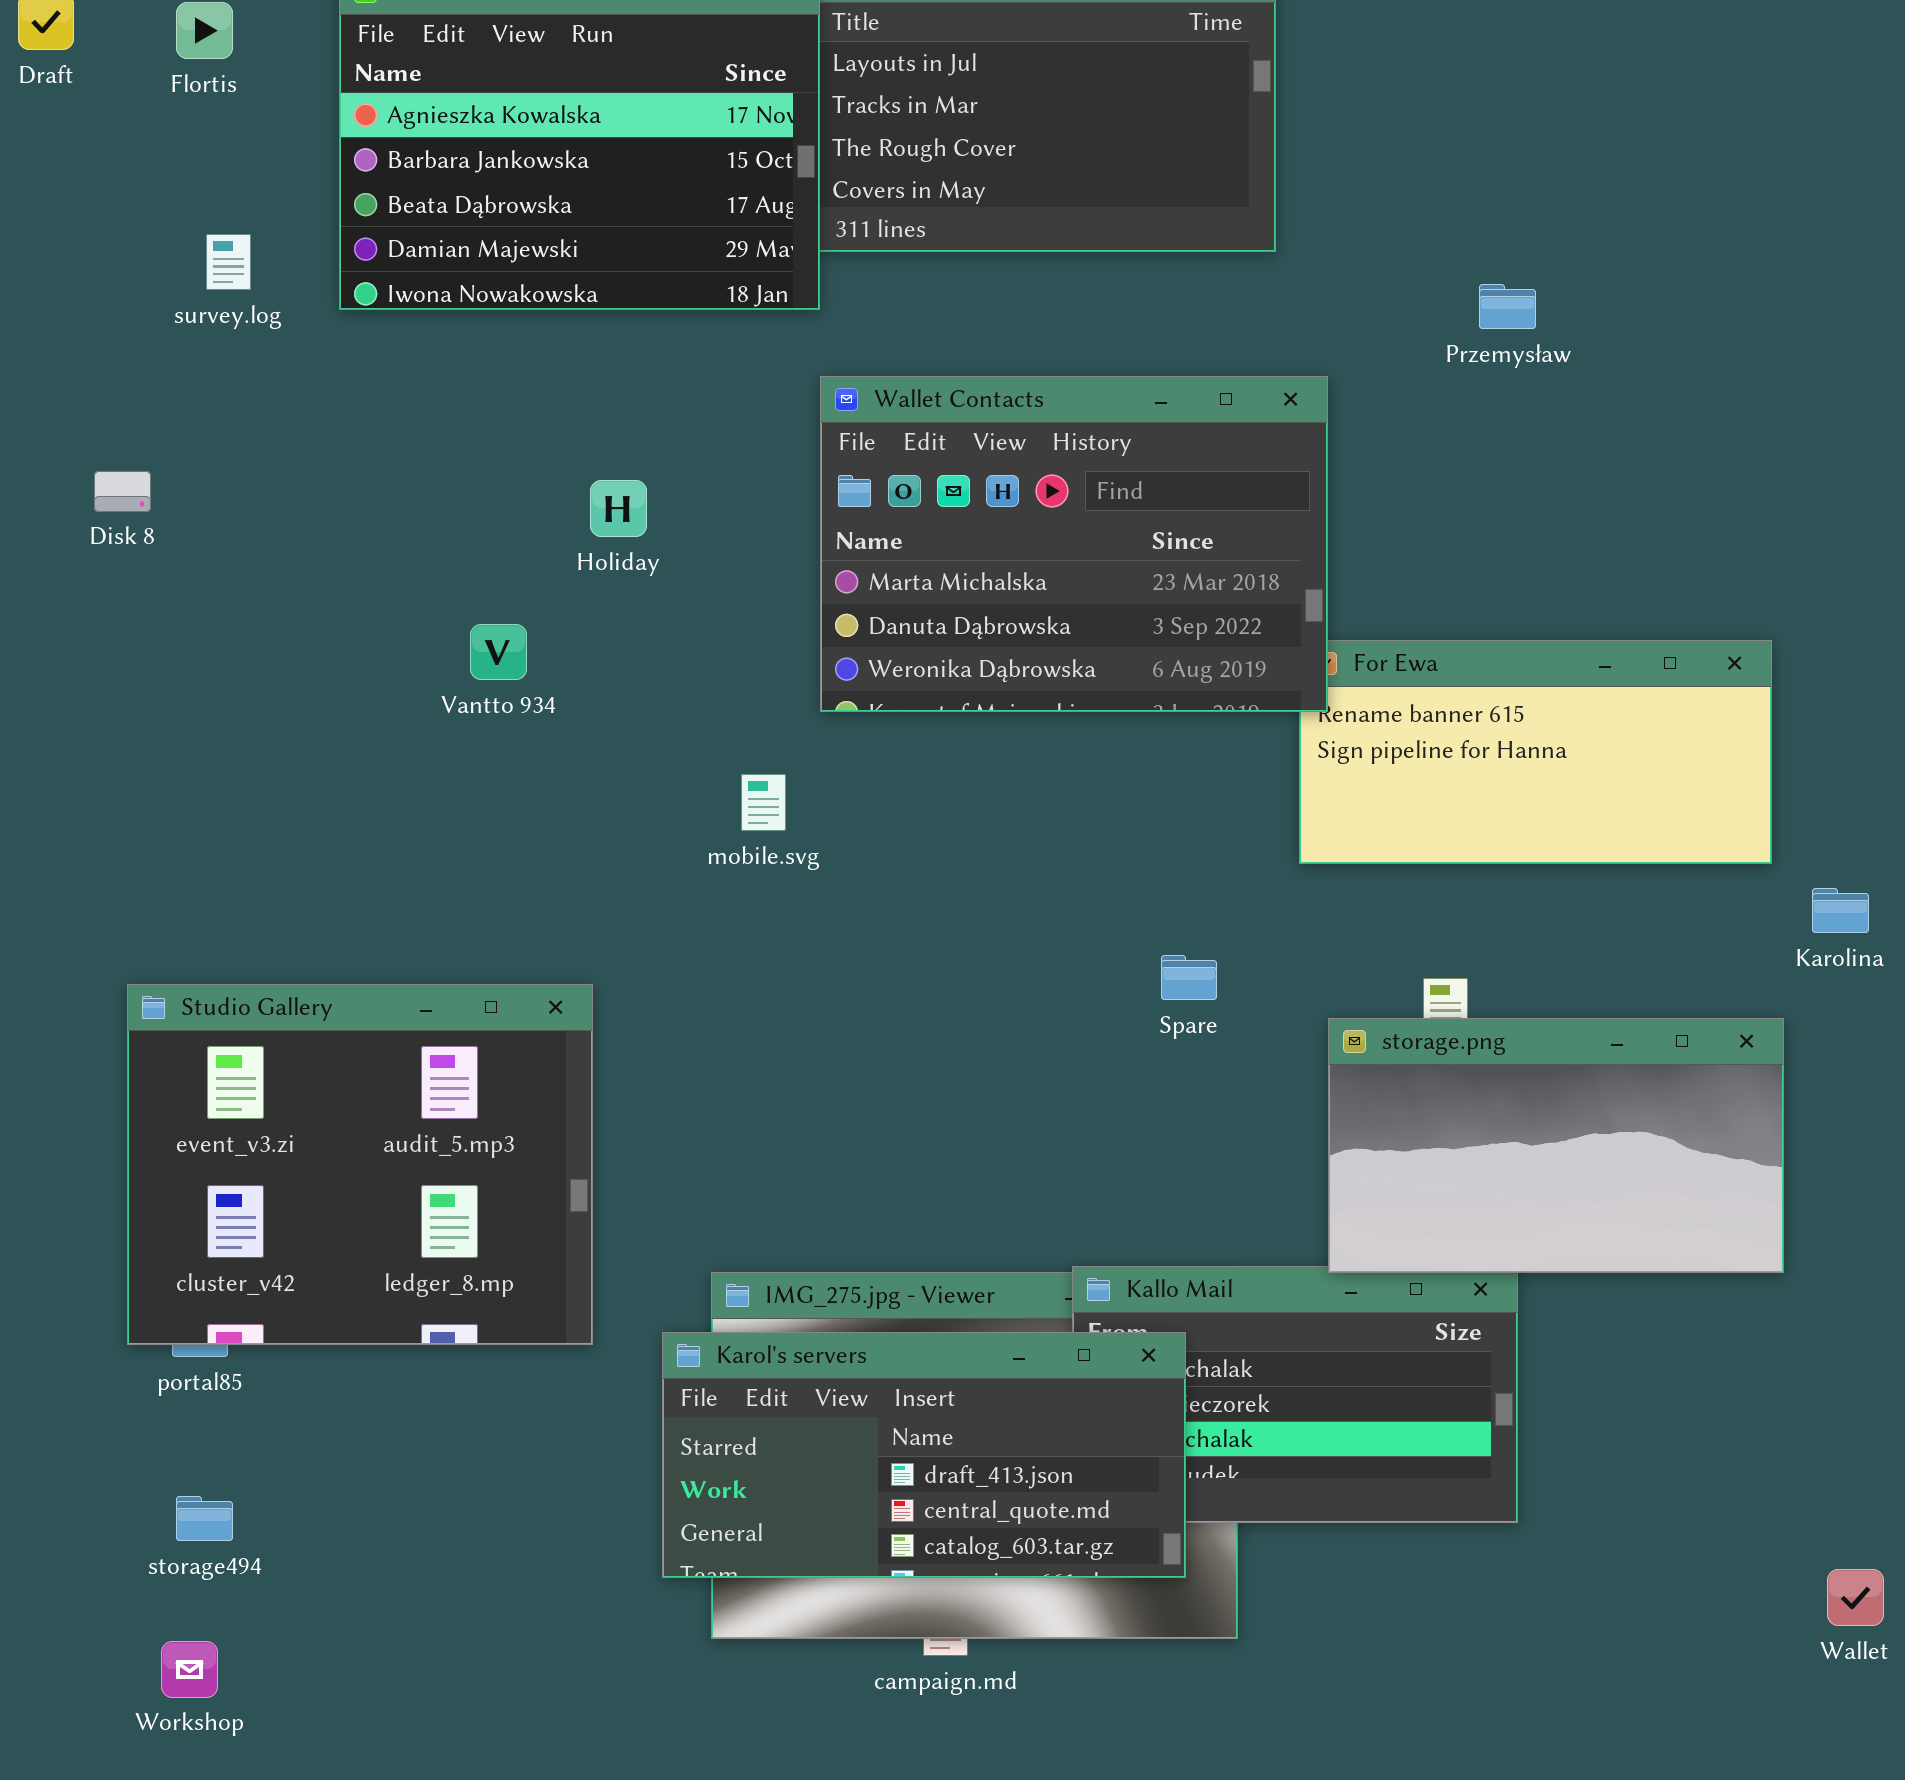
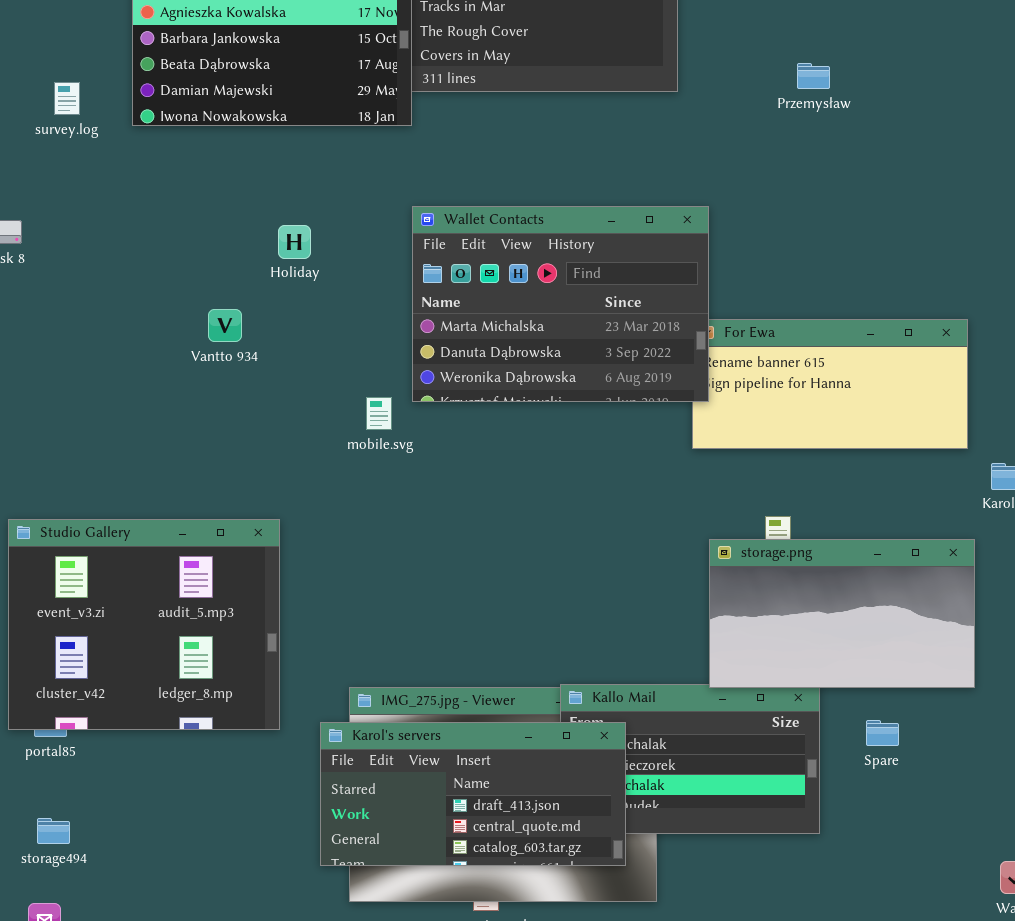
Przemysław: [1479,284,1536,329] -> [797,63,830,89], moved
Wallet Contacts: [820,376,1328,712] -> [412,206,709,402], moved
Spare: [1161,955,1217,1000] -> [866,720,899,746], moved

